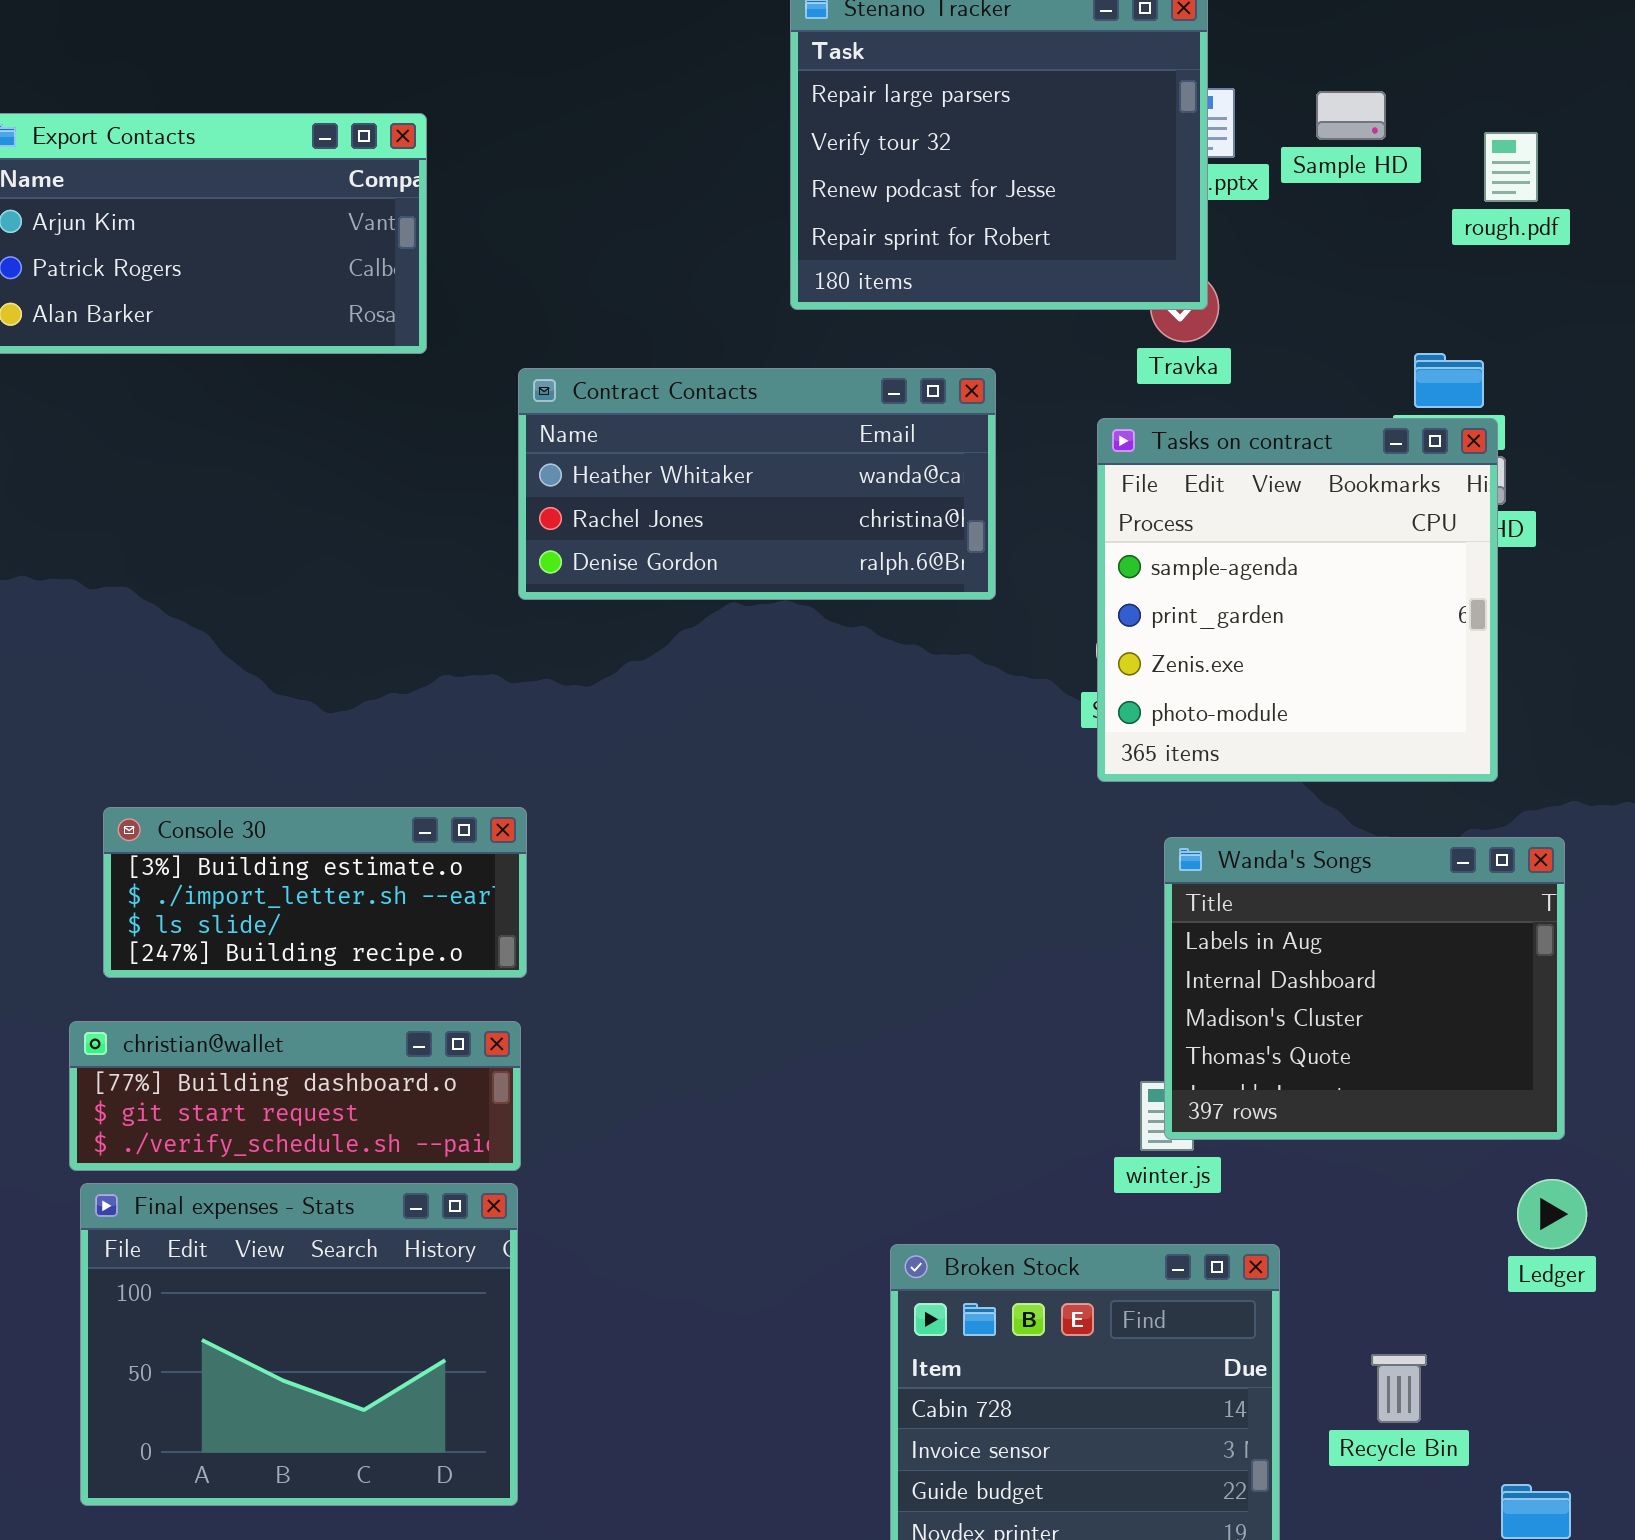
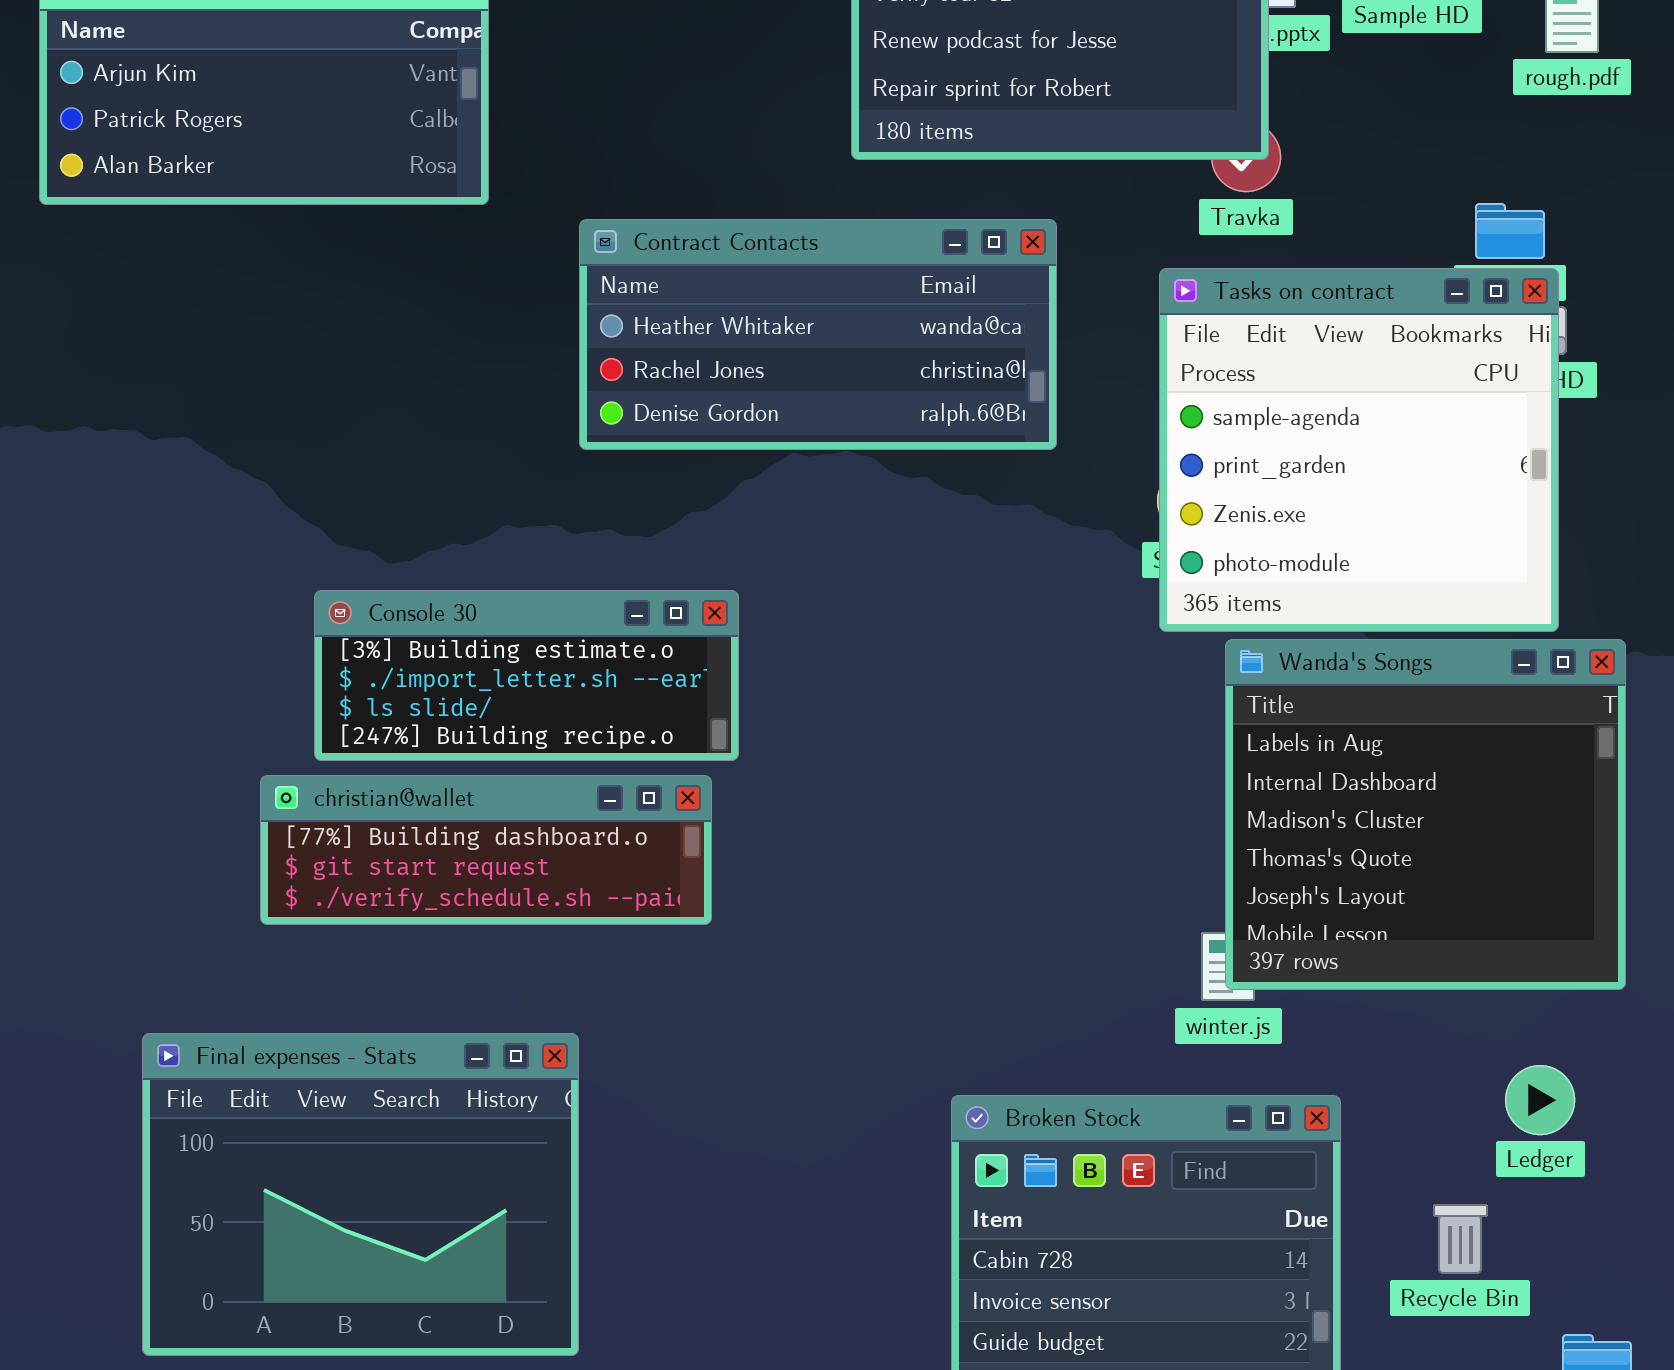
Console 30: [103,807,527,978] -> [314,590,739,761], moved
Wanda's Songs: [1164,837,1565,1140] -> [1225,639,1626,990], resized
christian@wallet: [69,1021,521,1171] -> [260,775,712,925], moved
Ledger: [1517,1179,1587,1249] -> [1505,1065,1575,1135], moved

